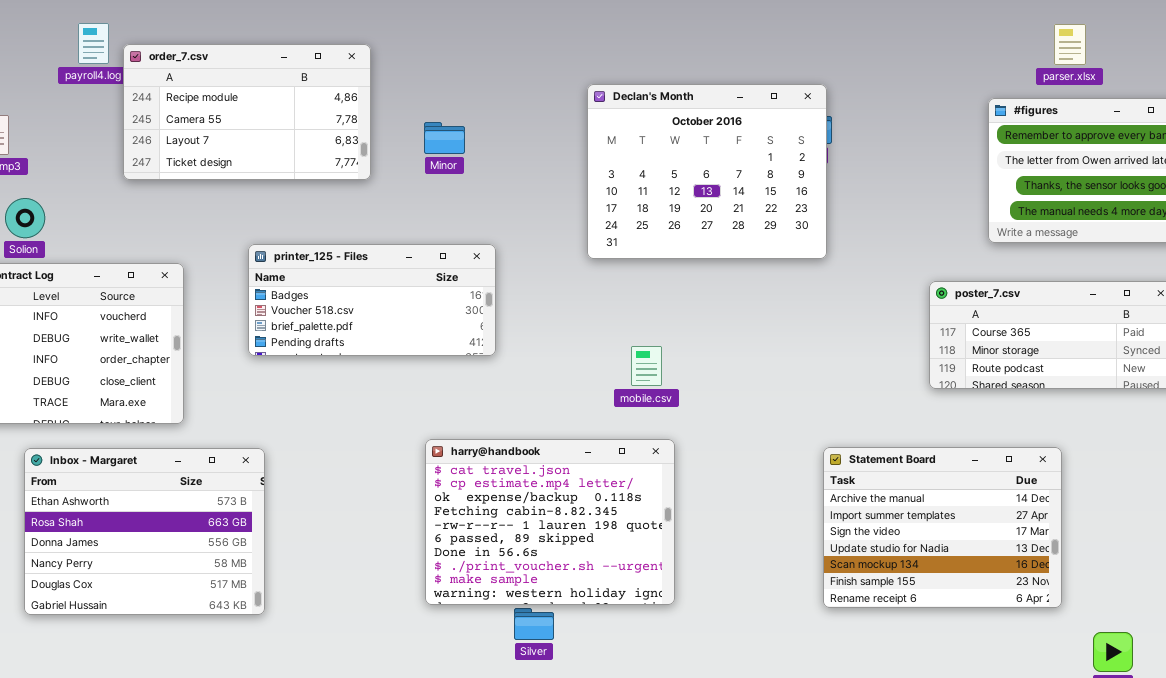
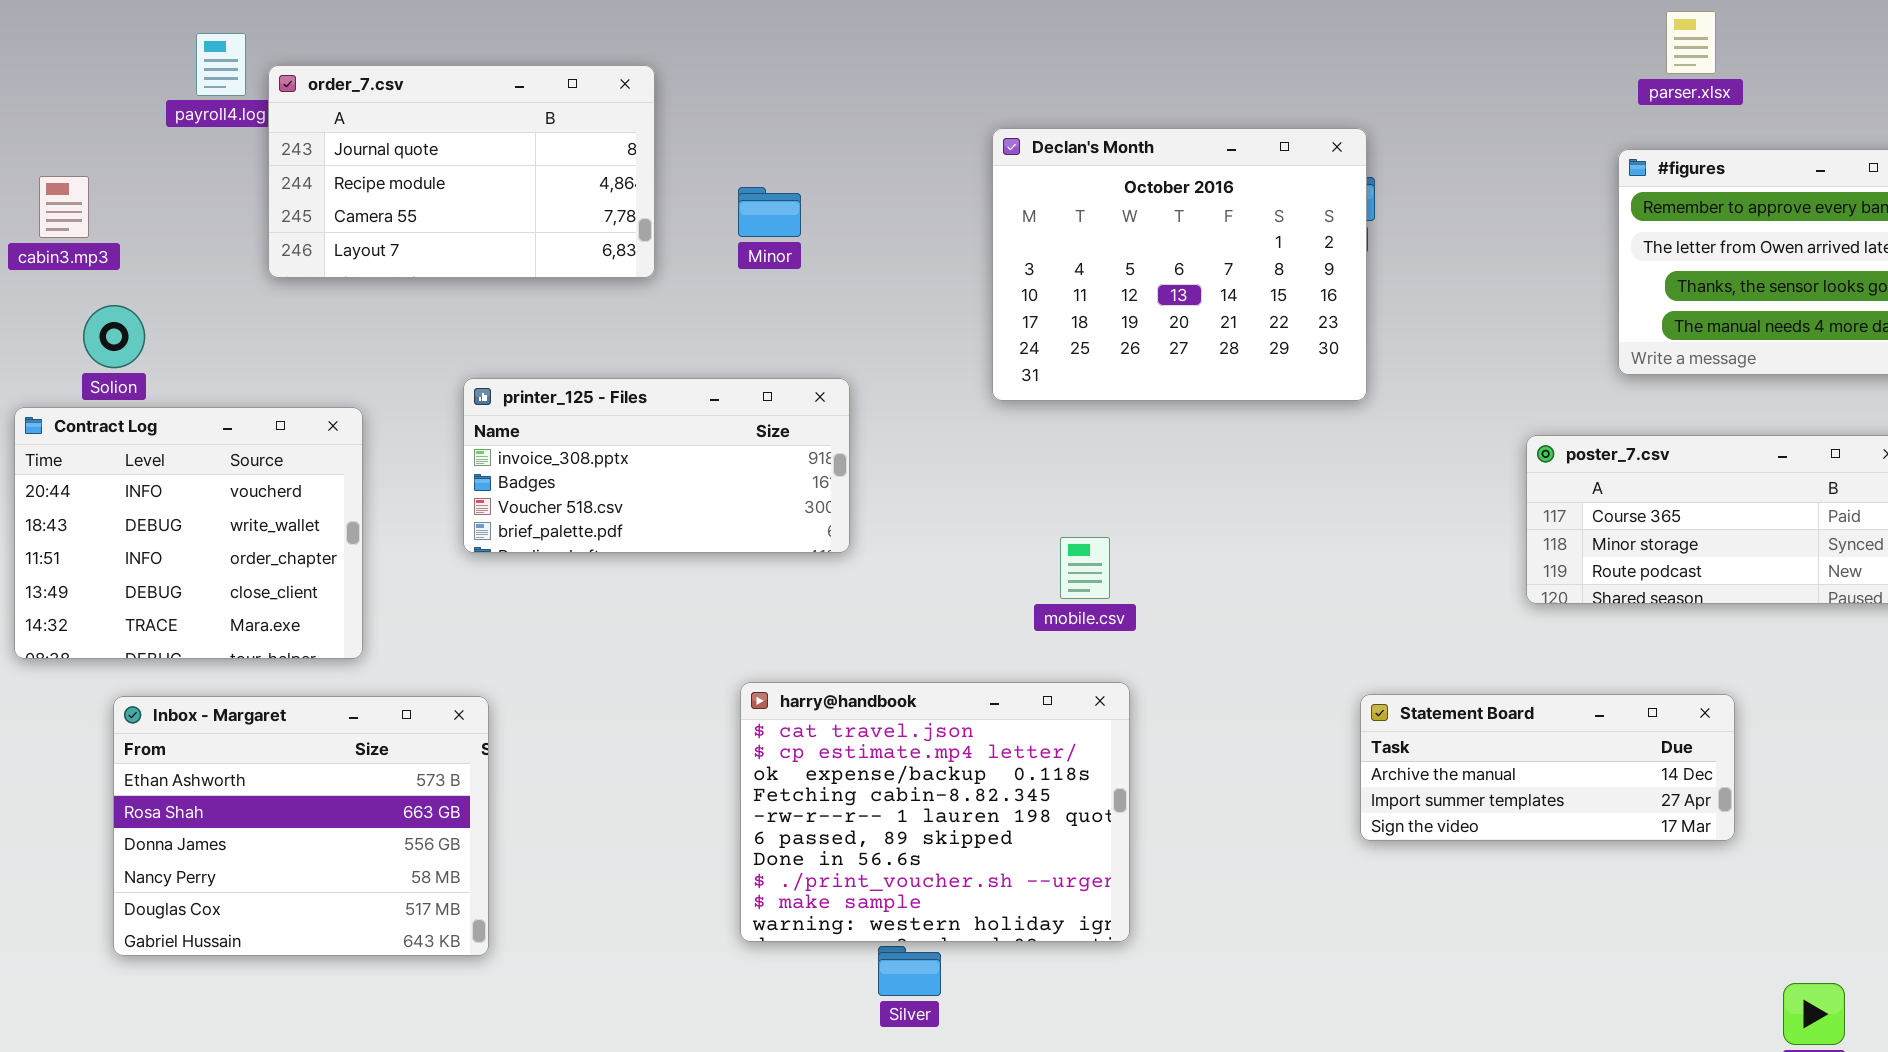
parser.xlsx: [1054,24,1086,65] -> [1666,11,1716,74], moved
order_7.csv: [123,44,371,180] -> [268,65,655,278], scrolled up 1 row
printer_125 - Files: [248,244,496,356] -> [463,378,850,553], scrolled up 1 row
Statement Board: [823,447,1062,608] -> [1360,694,1735,841], resized

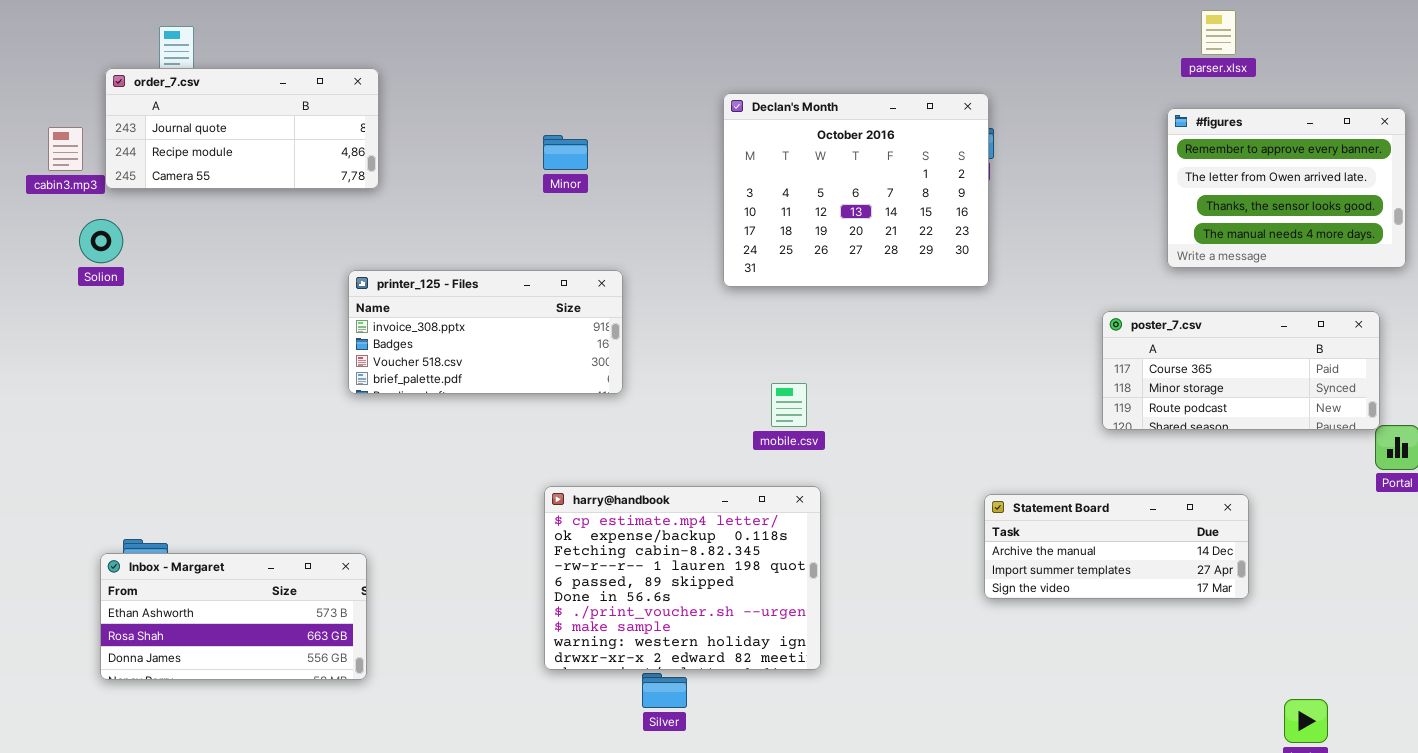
order_7.csv: [268,65,655,278] -> [105,68,379,189], moved, resized
Contract Log: [14,407,363,659] -> none, closed
harry@handbook: [740,682,1130,942] -> [544,486,821,670], scrolled down 1 row
Inbox - Margaret: [113,696,489,956] -> [100,553,367,680], resized

